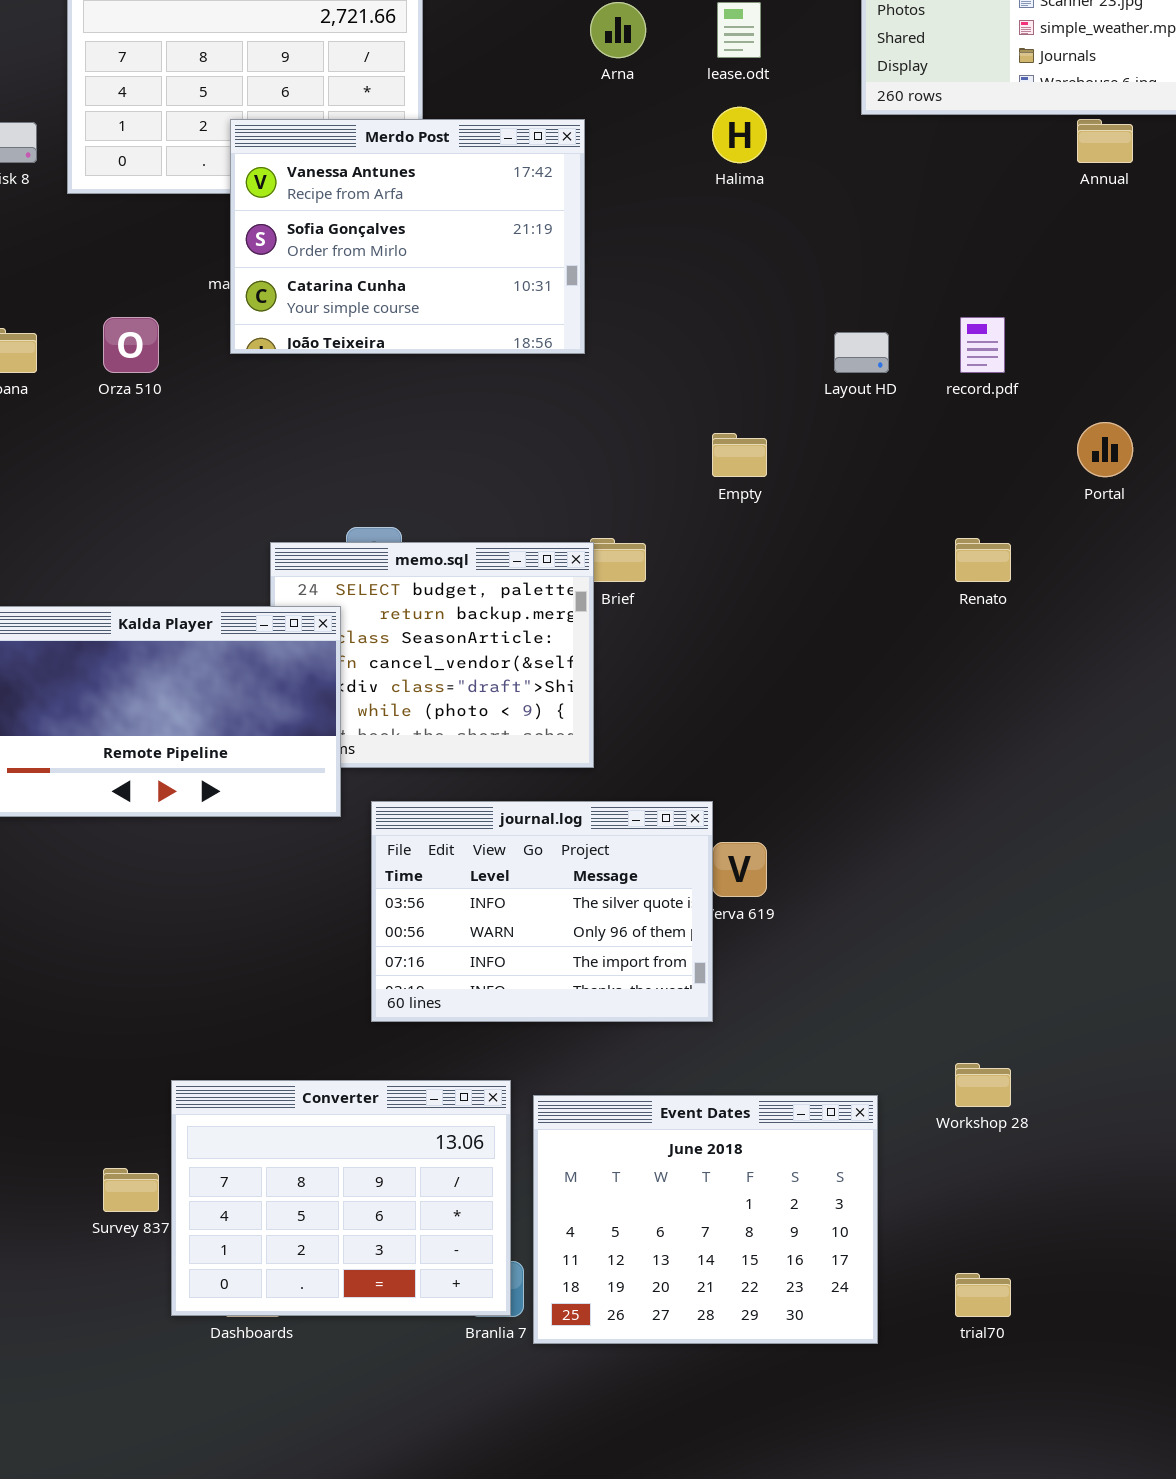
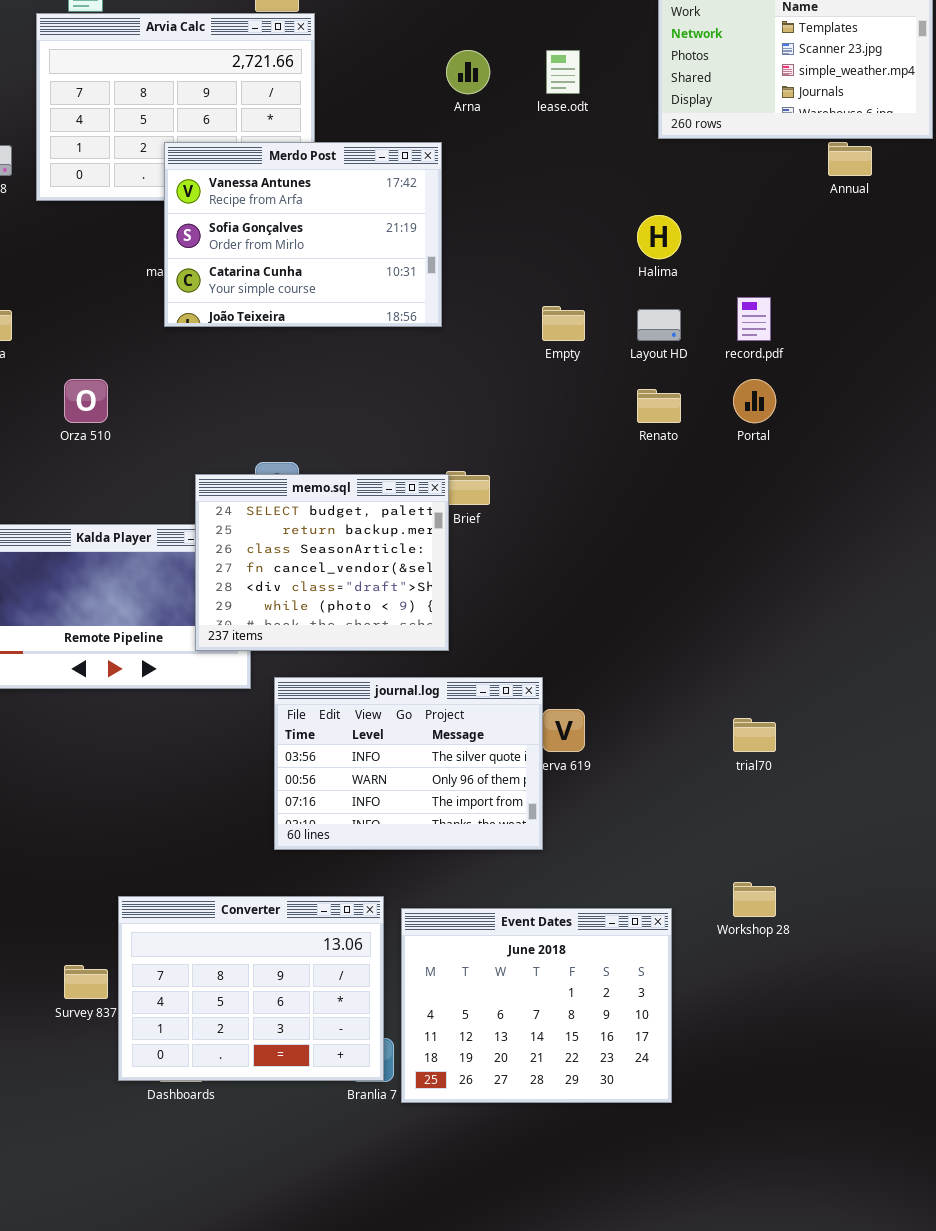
Halima: [712,107,767,163] -> [637,215,681,259], moved
Orza 510: [103,317,159,373] -> [64,379,108,423], moved
Portal: [1077,422,1133,477] -> [733,379,776,423], moved
Empty: [712,433,767,477] -> [542,306,585,341], moved
Renato: [955,538,1011,582] -> [637,389,681,423], moved
memo.sql: [270,542,594,768] -> [195,474,449,651], raised
trial70: [955,1273,1011,1317] -> [733,718,776,752], moved

